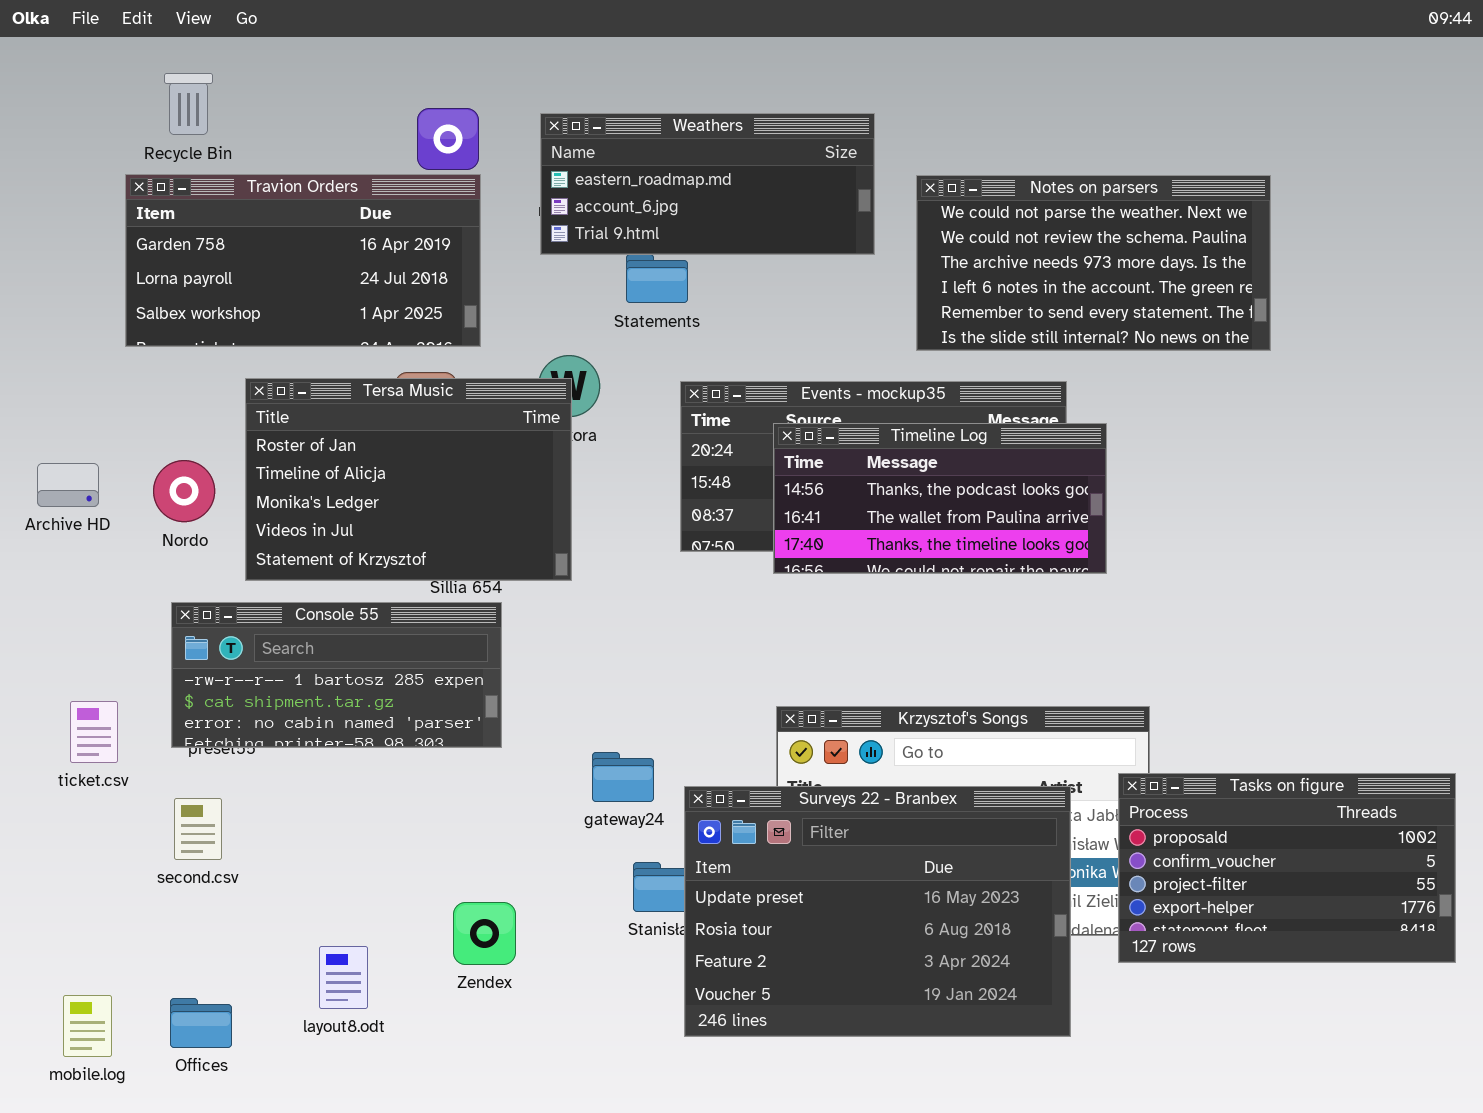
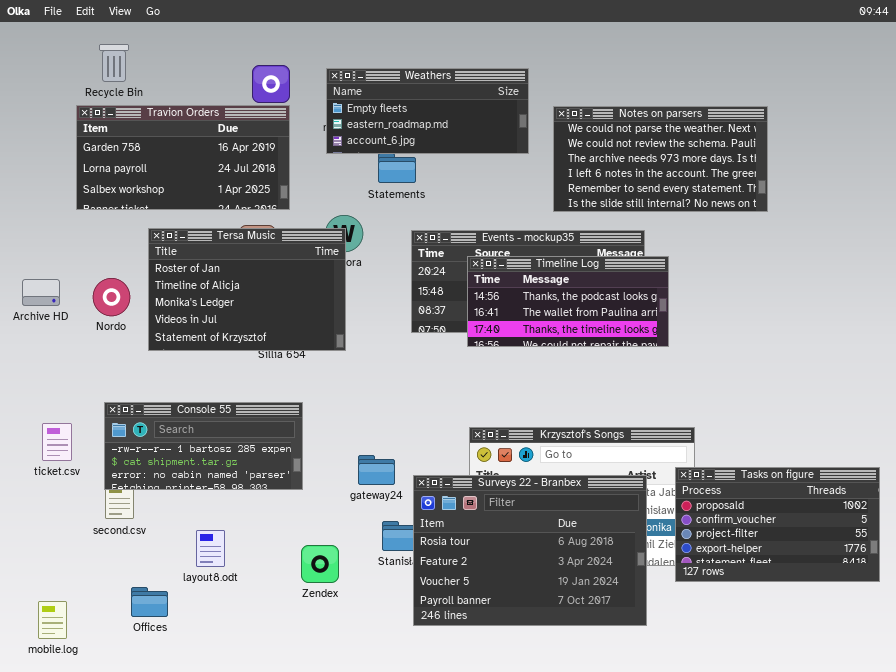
Weathers: [540,113,875,255] -> [326,68,529,154], scrolled up 1 row
Console 55: [171,602,502,748] -> [104,402,303,490], moved
Surveys 22 - Branbex: [684,786,1071,1037] -> [413,475,647,626], scrolled down 1 row
Zendex: [453,902,516,965] -> [301,545,339,583], moved
layout8.odt: [319,946,368,1009] -> [196,530,225,567], moved
Offices: [170,998,232,1048] -> [131,587,168,617], moved

